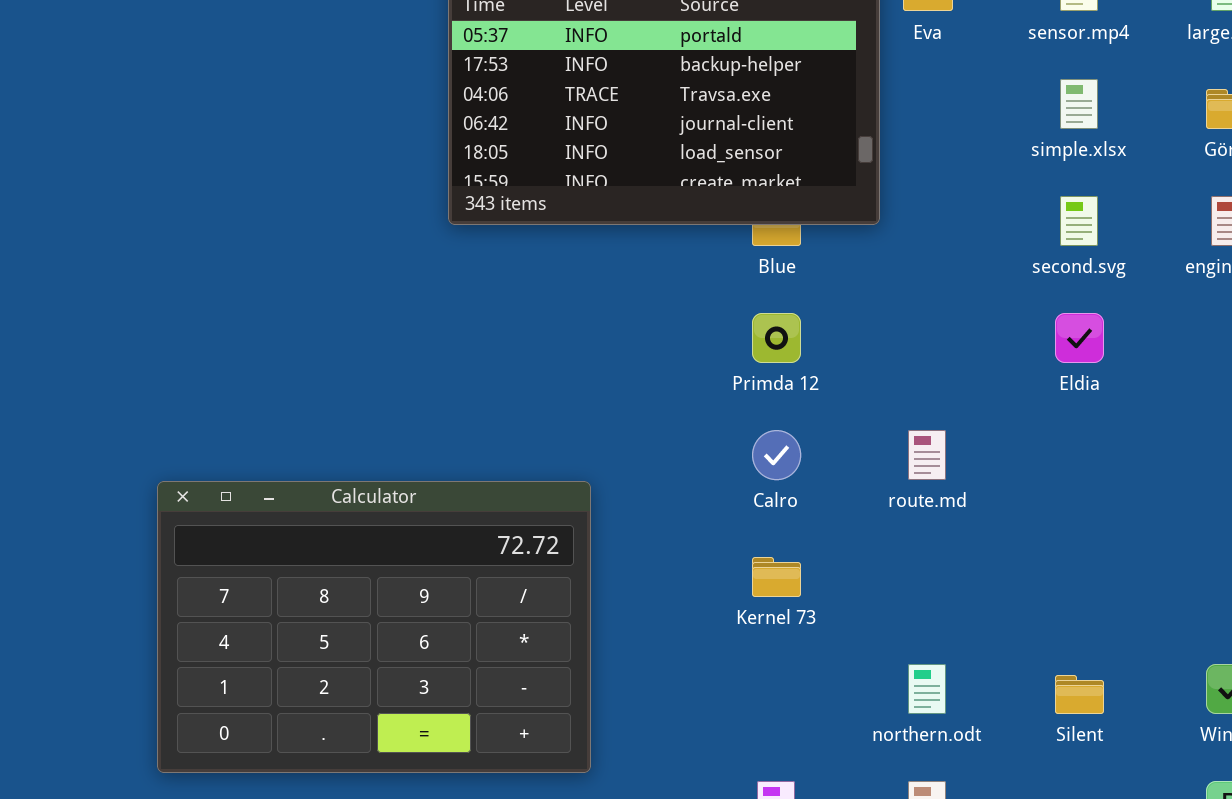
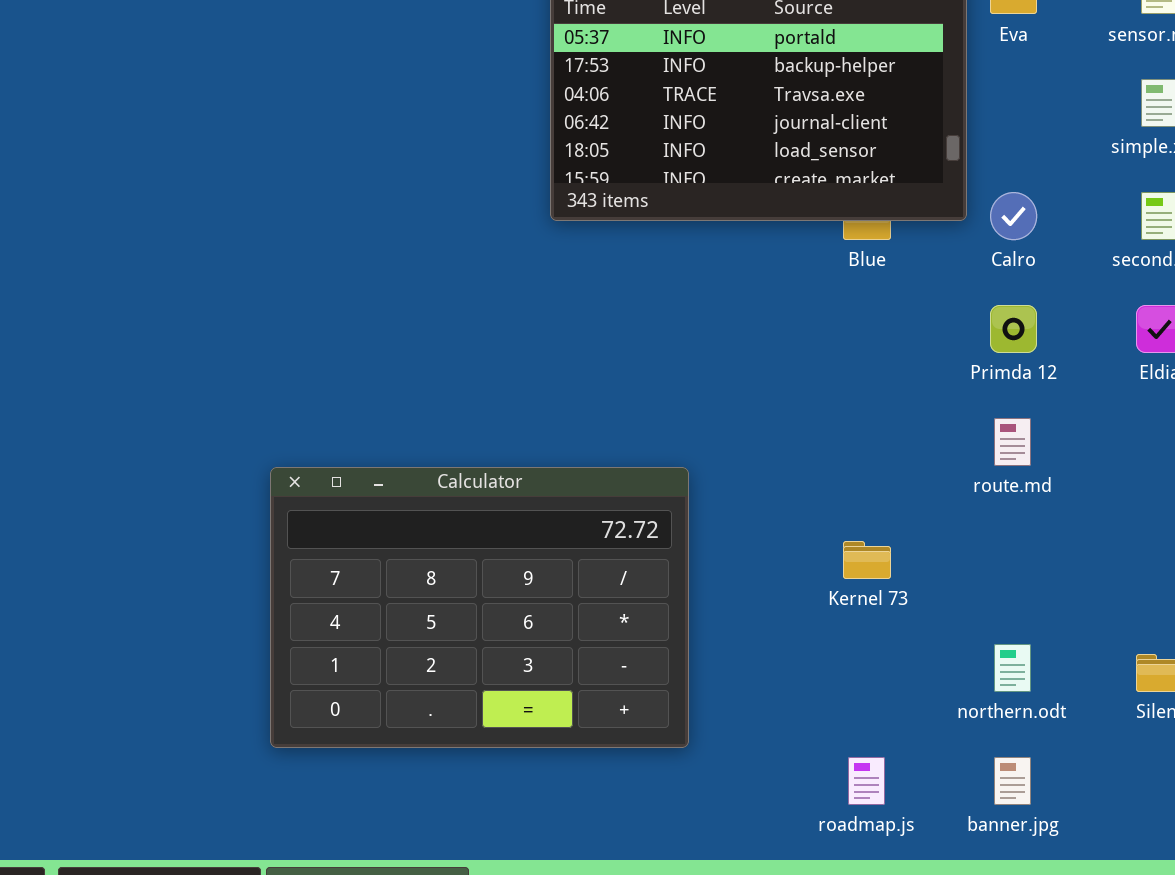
Primda 12: [752,313,801,363] -> [990,305,1037,353], moved
Calro: [752,430,801,480] -> [990,192,1037,240], moved

